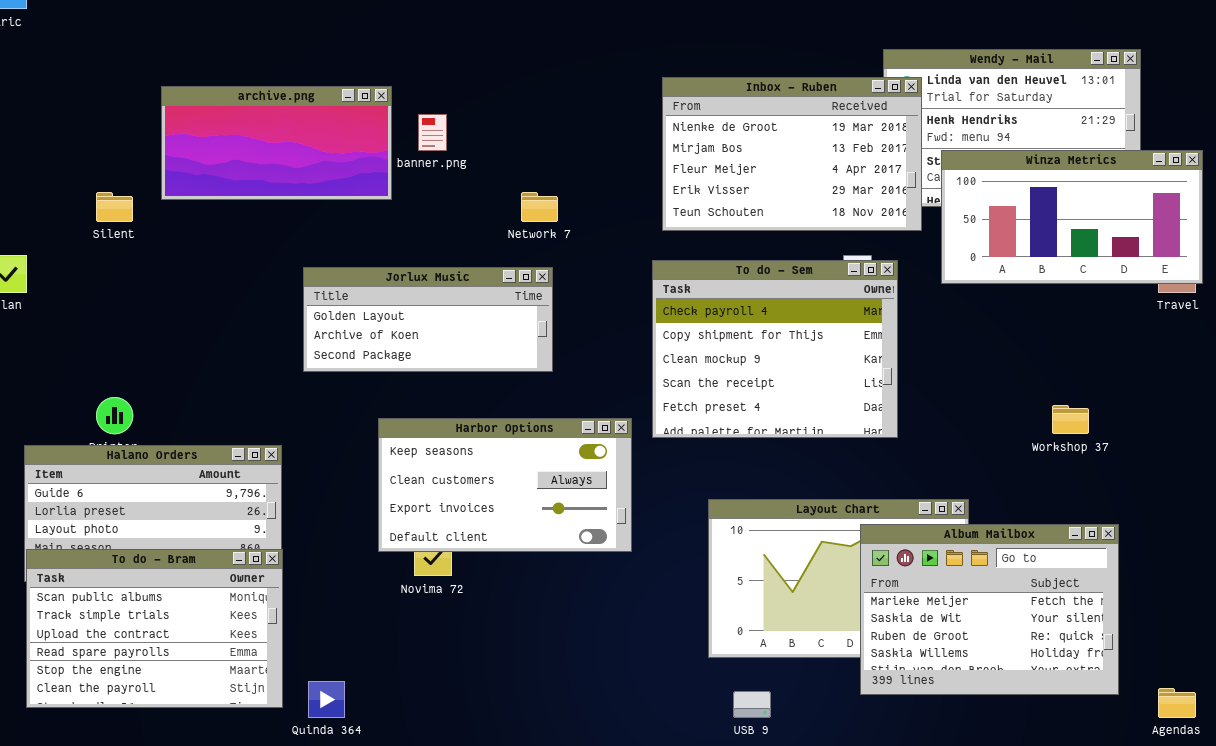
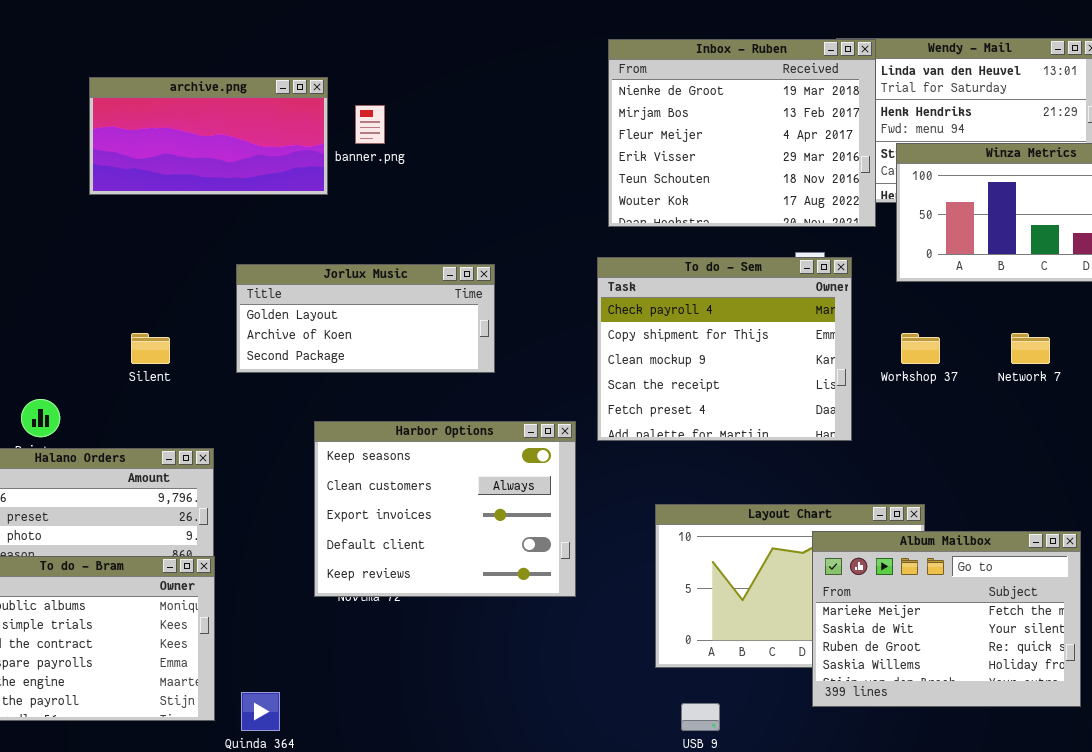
Inbox - Ruben: [662,77,922,231] -> [608,39,876,227], resized
Silent: [96,192,133,222] -> [131,333,170,364], moved
Network 7: [521,192,558,222] -> [1011,333,1050,364], moved
Workshop 37: [1052,405,1089,434] -> [901,333,940,364], moved
Harbor Options: [378,418,632,552] -> [314,421,576,597], resized

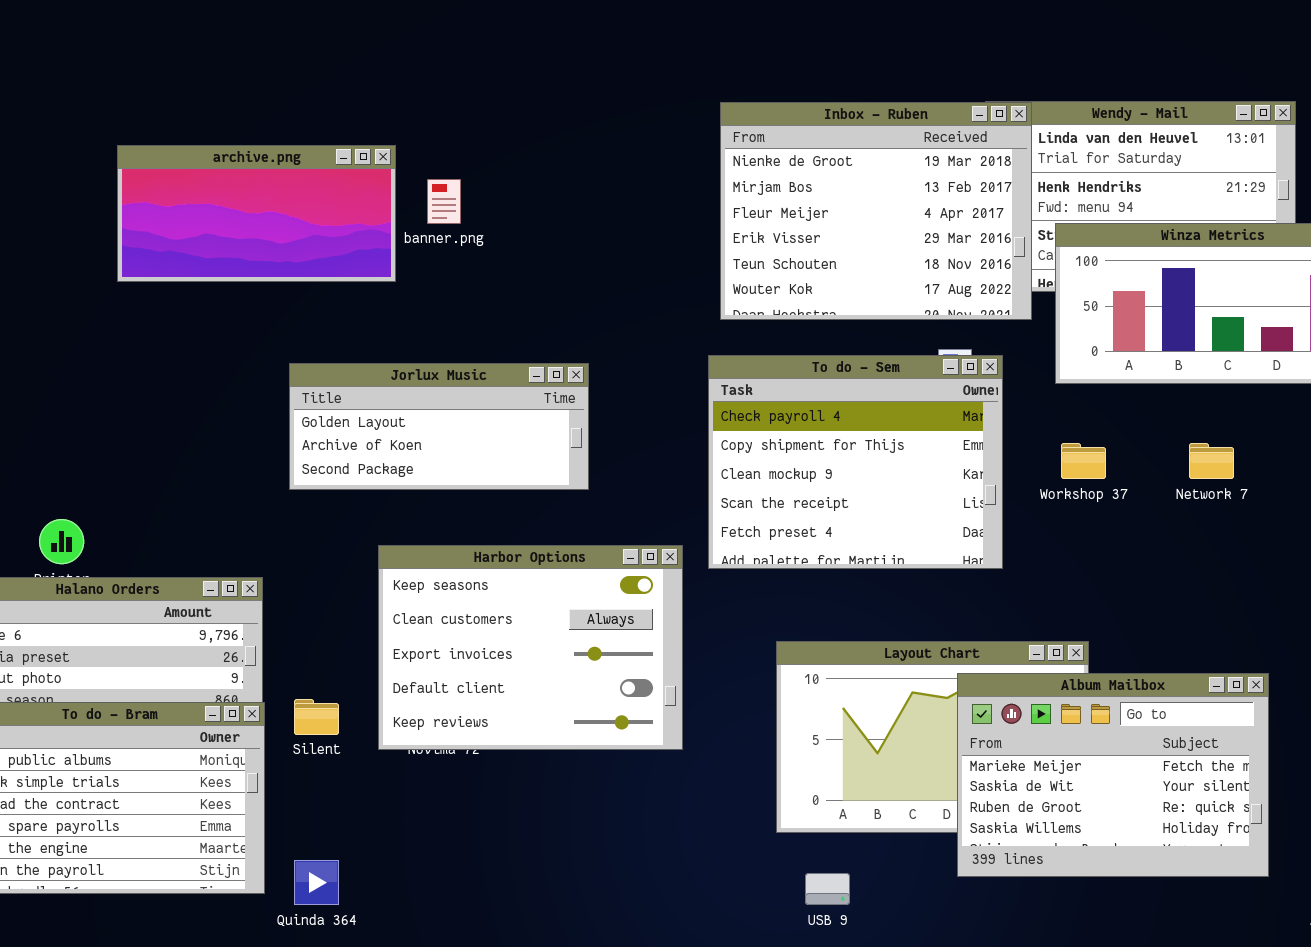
Silent: [131,333,170,364] -> [294,699,339,735], moved

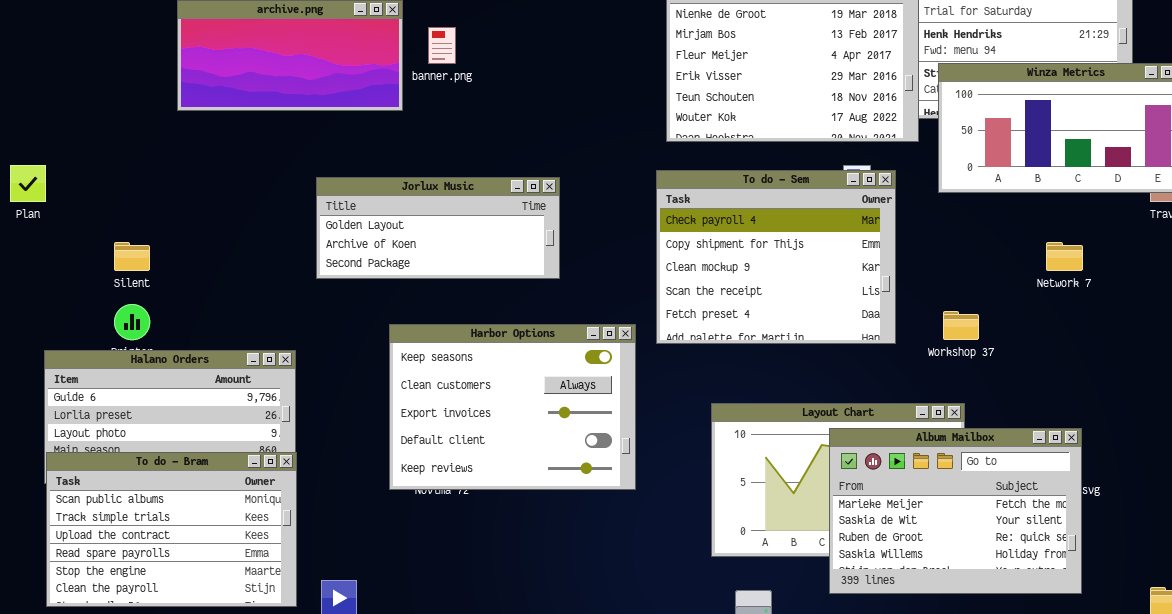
Workshop 37: [1061,443,1106,479] -> [943,311,979,340], moved
Album Mailbox: [957,673,1269,877] -> [829,428,1082,594], moved
Silent: [294,699,339,735] -> [114,242,150,271], moved

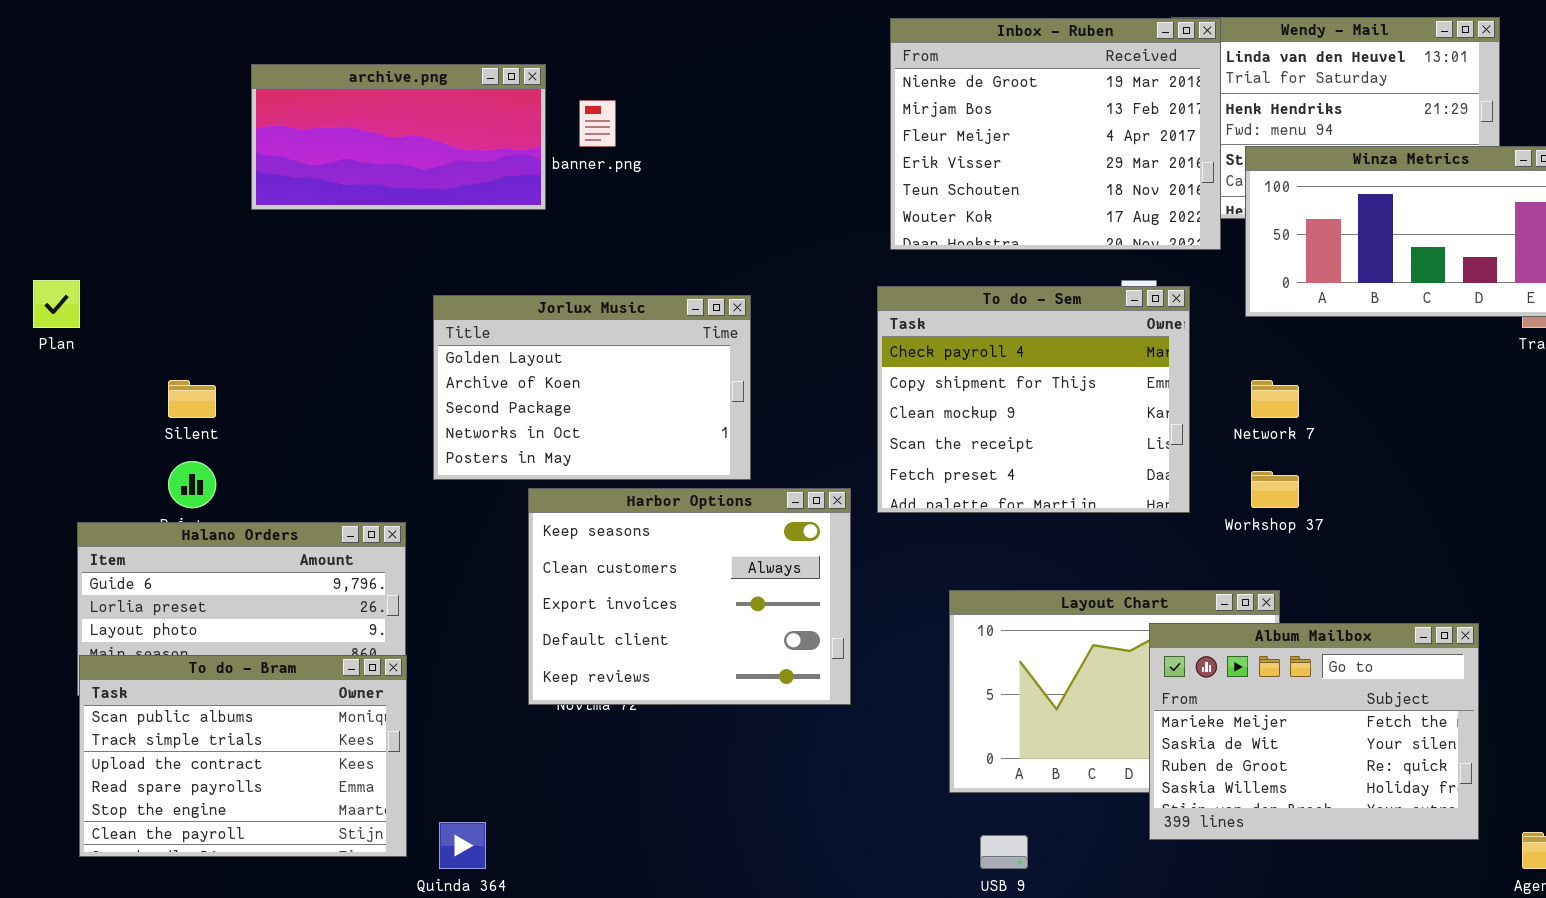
Jorlux Music: [316,177,560,279] -> [433,295,751,480], resized
Network 7: [1046,242,1083,271] -> [1251,380,1299,418], moved
Album Mailbox: [829,428,1082,594] -> [1149,623,1479,840], moved

